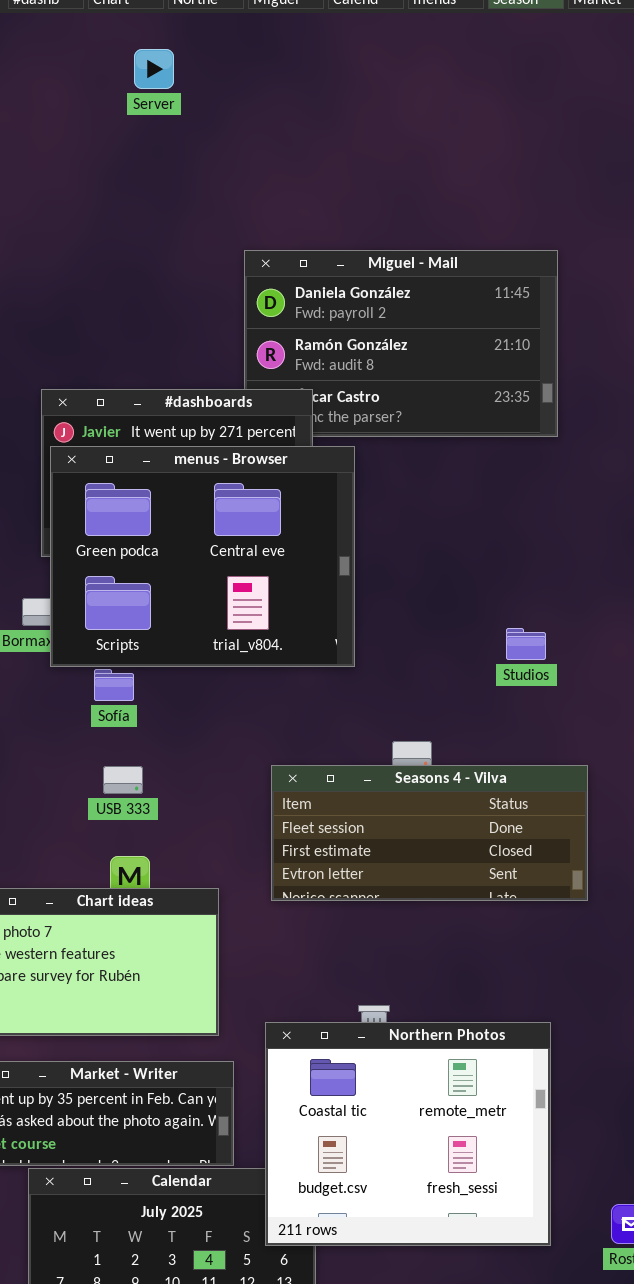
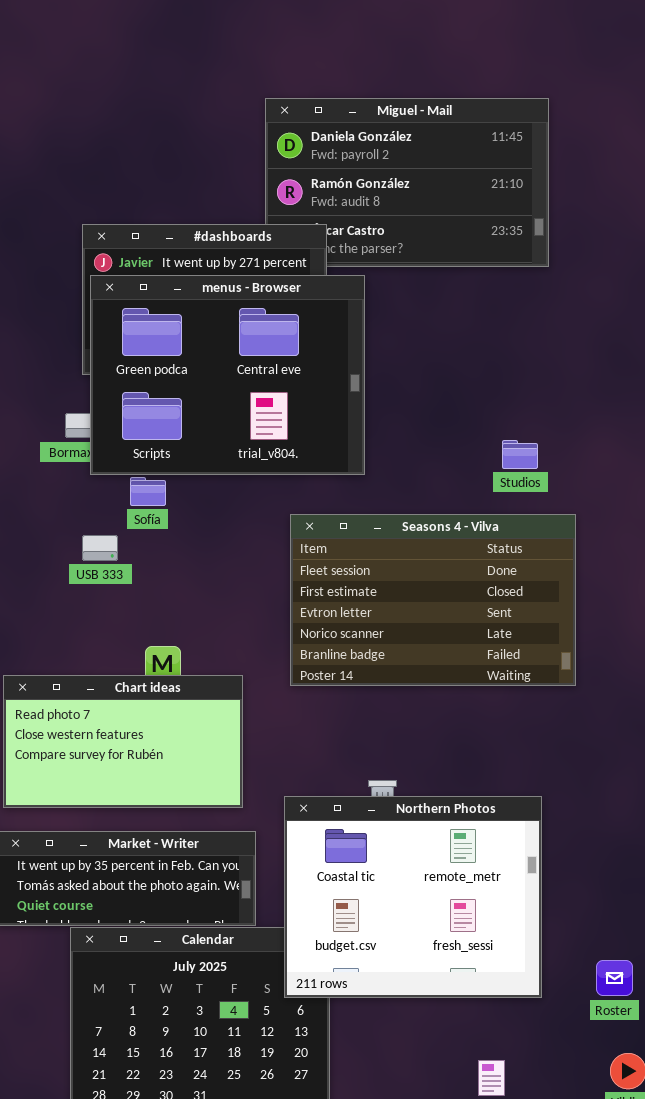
Seasons 4 - Vilva: [271,765,588,901] -> [290,514,576,686], resized
USB 333: [103,766,143,794] -> [82,535,118,561], moved

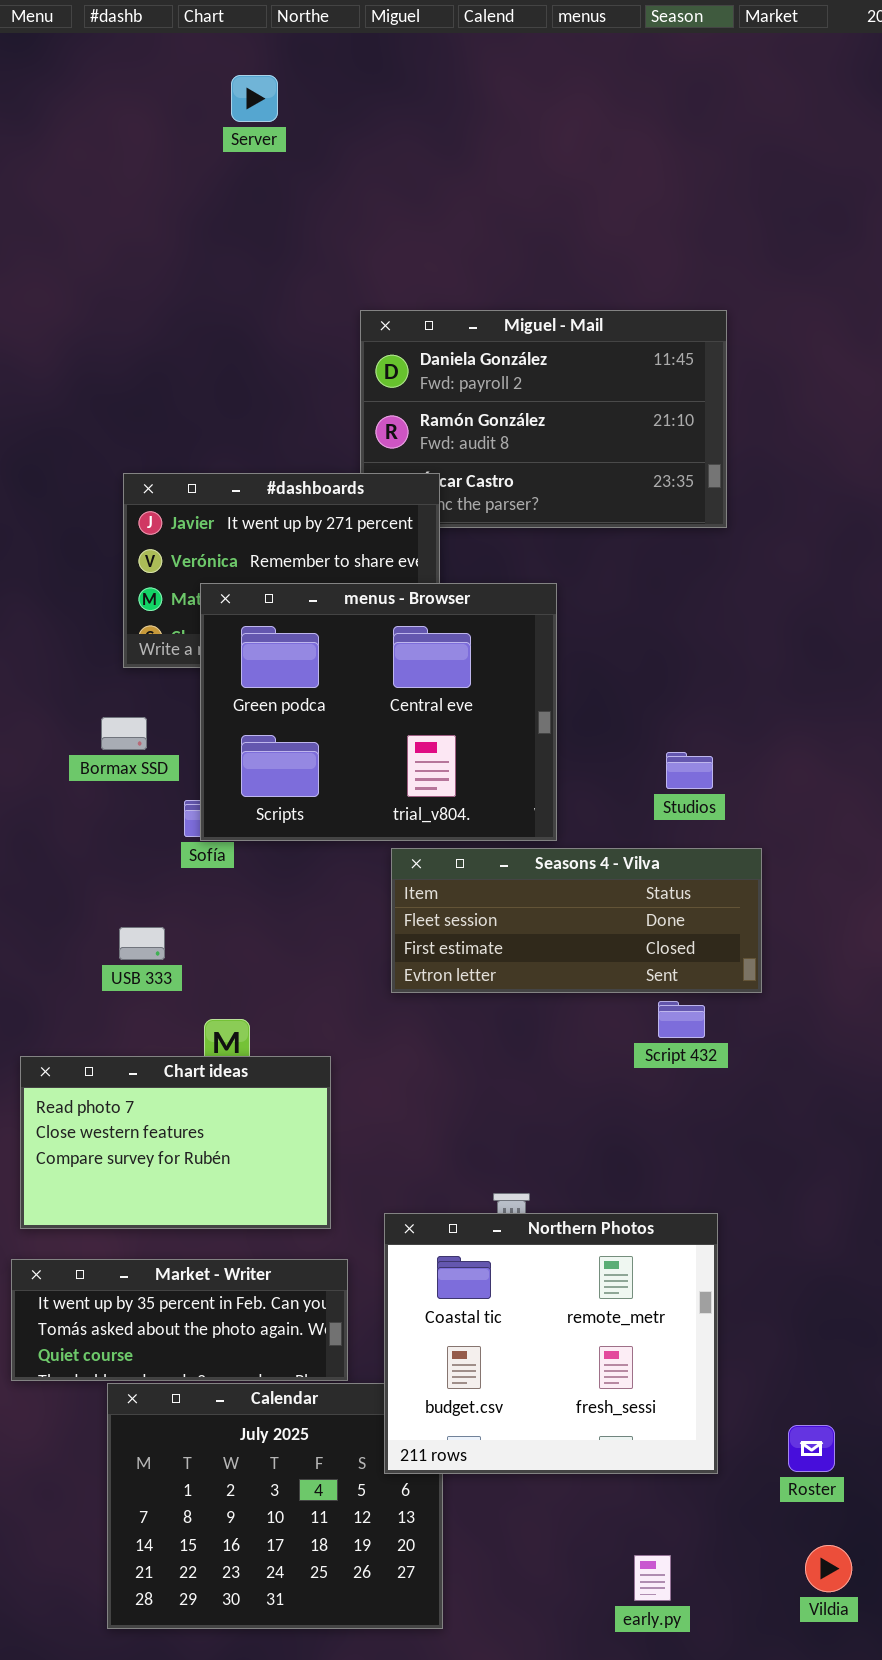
menus - Browser: [90,275,365,475] -> [200,583,557,841], moved
Seasons 4 - Vilva: [290,514,576,686] -> [391,848,762,993], resized
USB 333: [82,535,118,561] -> [119,927,165,960], moved

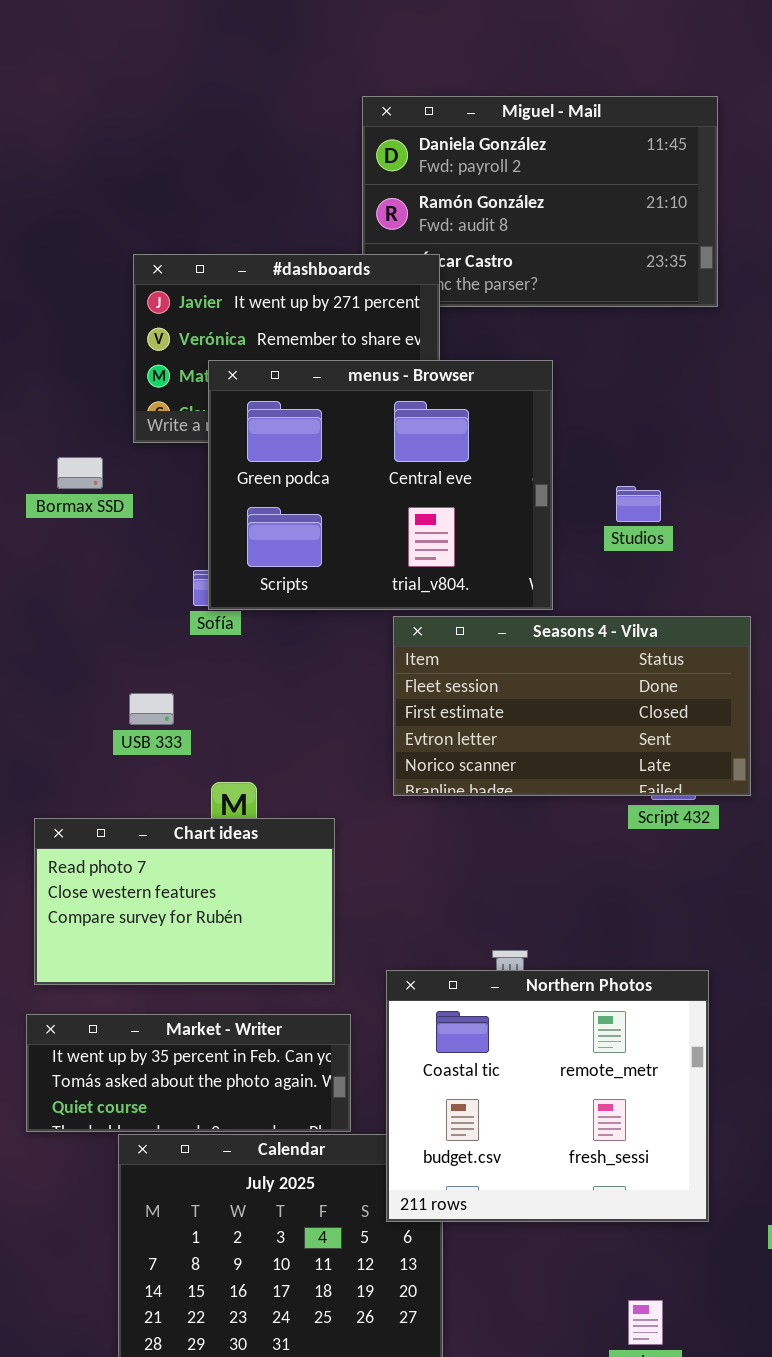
Bormax SSD: [101,717,147,750] -> [57,457,103,489], moved
Studios: [666,752,713,789] -> [616,486,661,522], moved
Seasons 4 - Vilva: [391,848,762,993] -> [393,616,751,796], resized

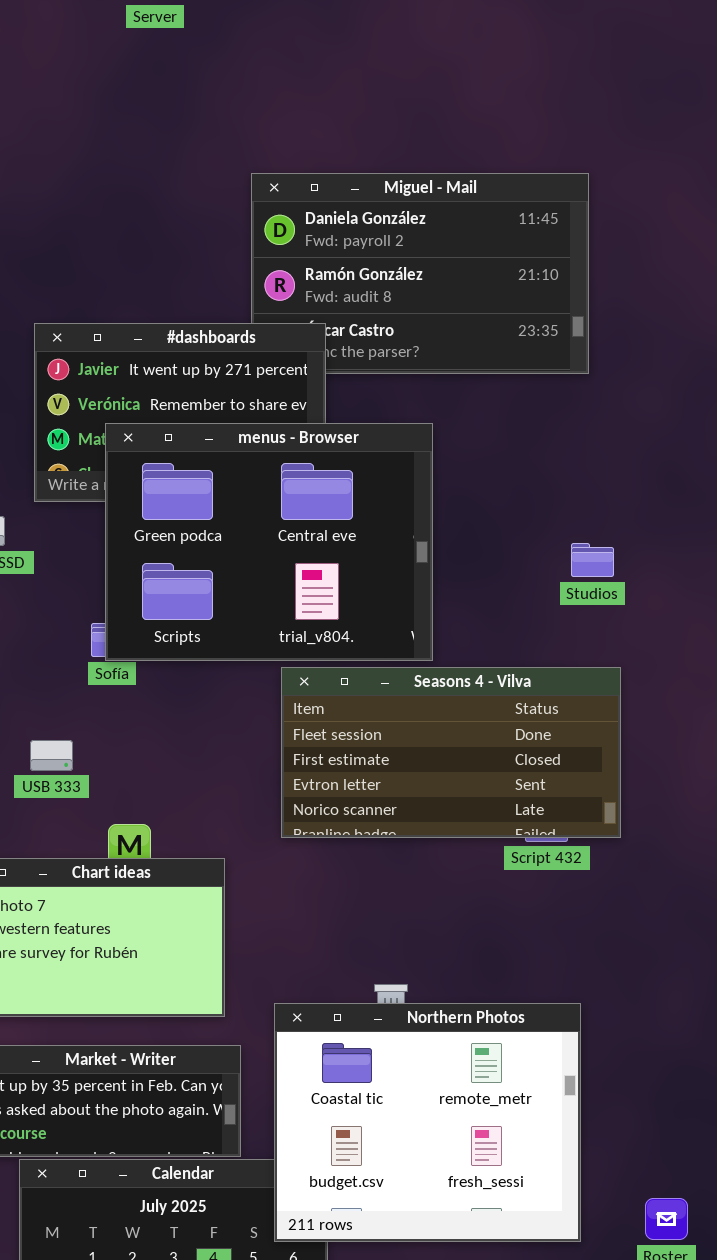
Studios: [616,486,661,522] -> [571,543,614,577], moved

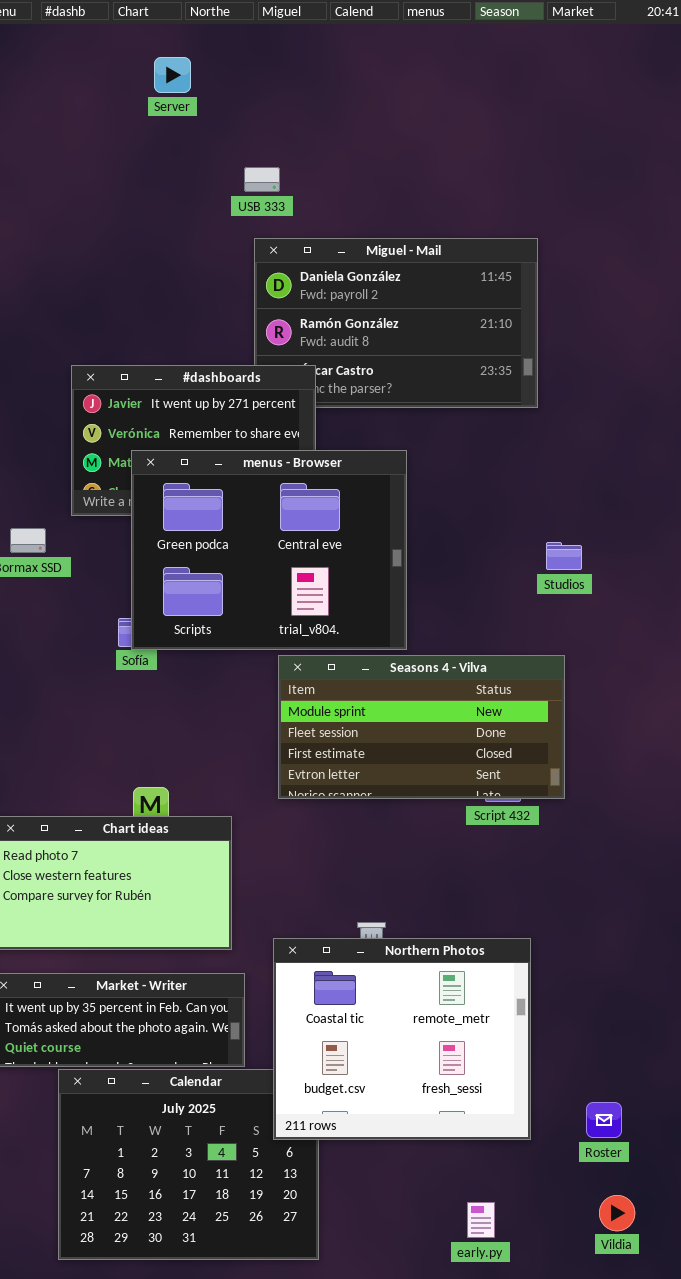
Studios: [571,543,614,577] -> [546,542,582,570], moved
Seasons 4 - Vilva: [281,667,621,838] -> [278,655,565,799], scrolled up 1 row
USB 333: [30,740,73,771] -> [244,167,280,192], moved

